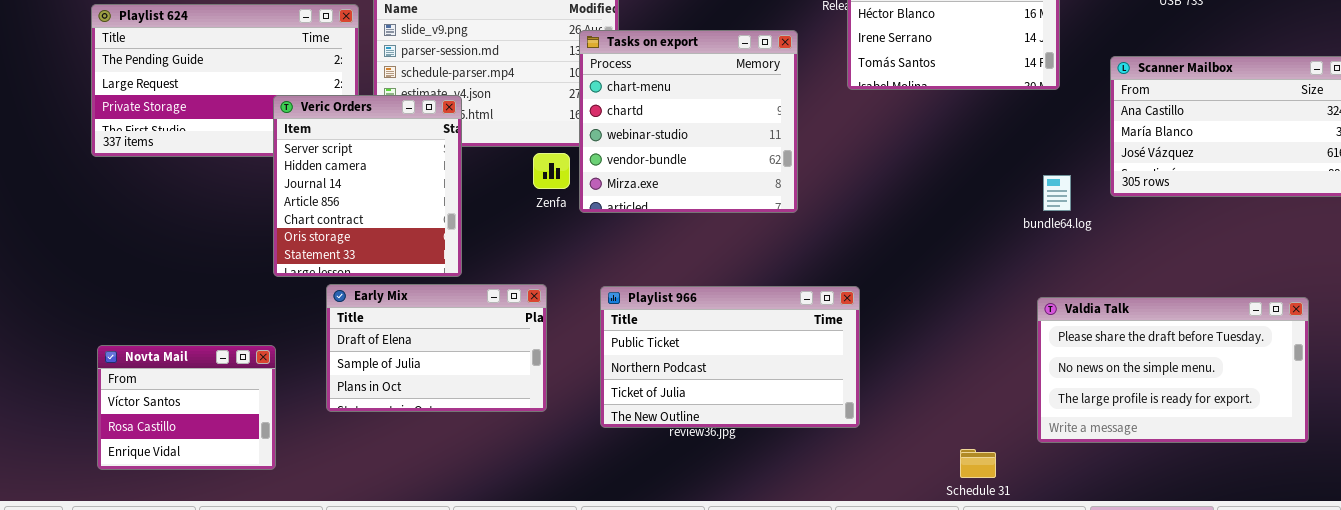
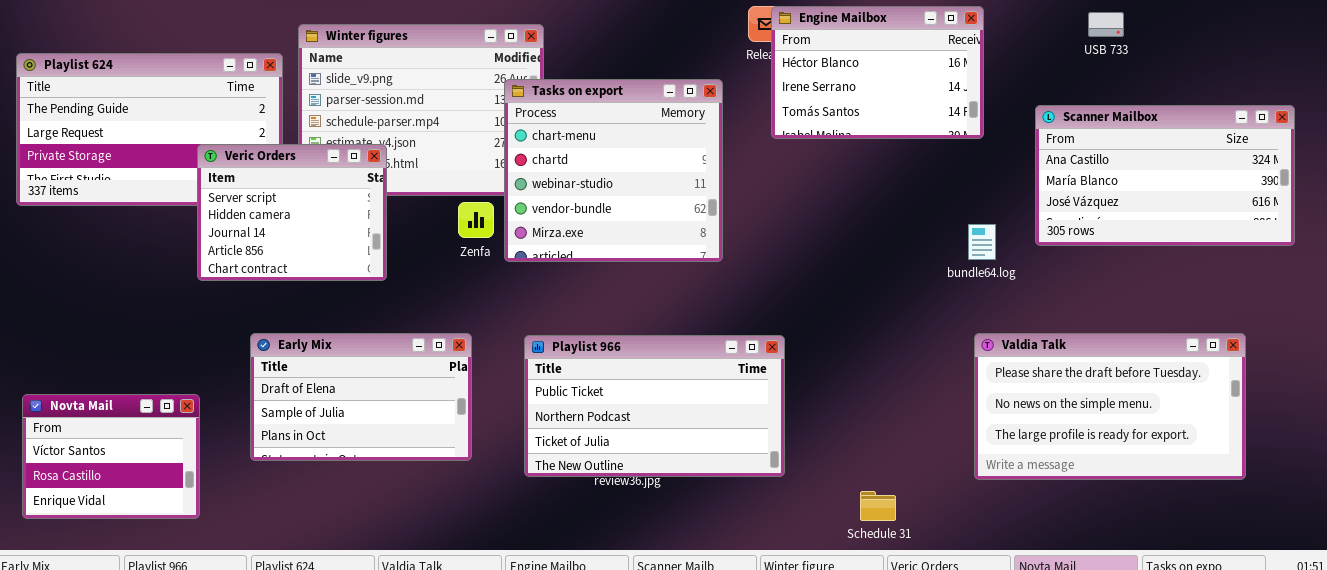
Veric Orders: [273,95,462,277] -> [197,144,387,281], resized
Valdia Talk: [1037,297,1309,443] -> [974,333,1246,480], moved
Schedule 31: [960,449,996,478] -> [860,491,896,521], moved

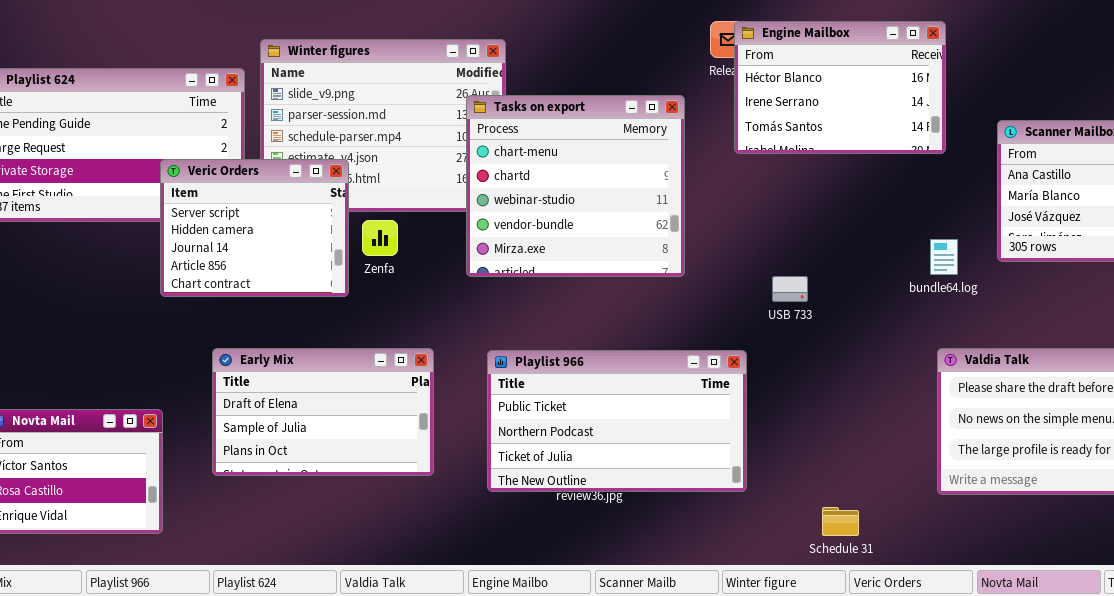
USB 733: [1088,12,1124,37] -> [772,276,808,302], moved
Zenfa: [458,202,494,238] -> [362,220,398,256], moved

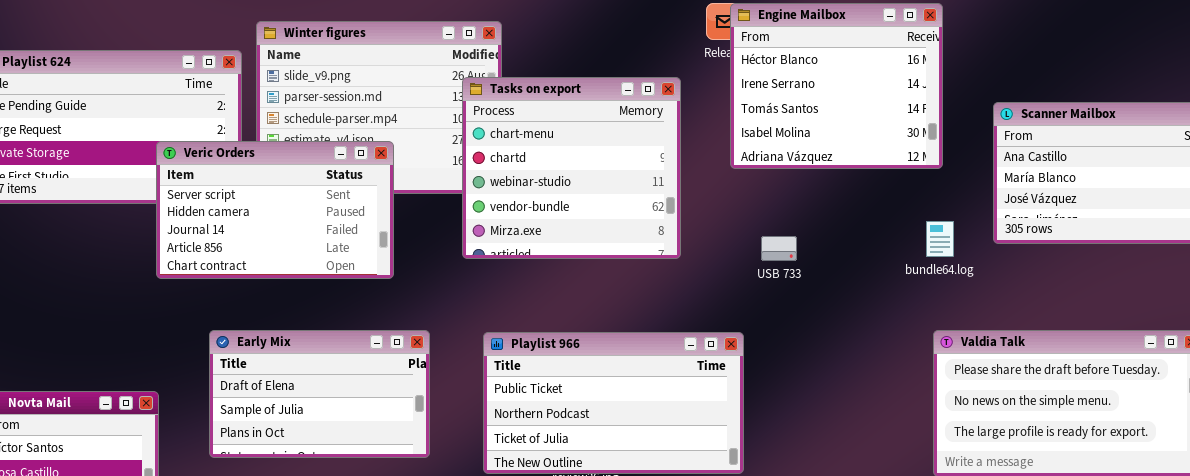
Engine Mailbox: [734,21,946,154] -> [730,3,943,169], resized
Veric Orders: [160,159,349,297] -> [156,141,394,279], resized
USB 733: [772,276,808,302] -> [761,236,797,261], moved

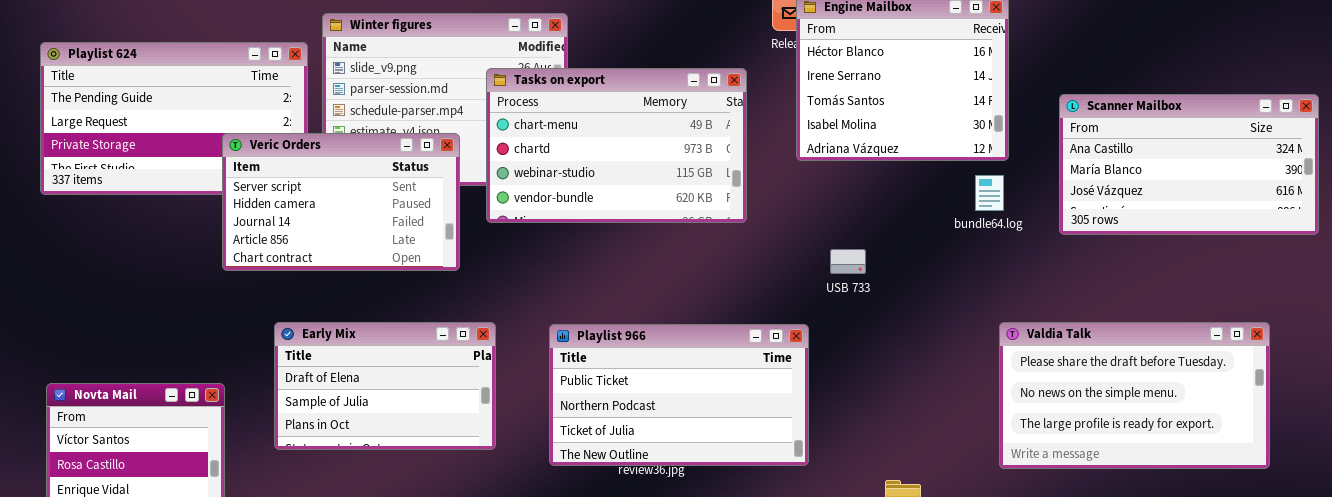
Tasks on export: [462,77,681,259] -> [486,68,747,223], resized
bundle64.log: [926,221,954,257] -> [975,175,1004,211], moved
USB 733: [761,236,797,261] -> [830,249,866,274], moved

